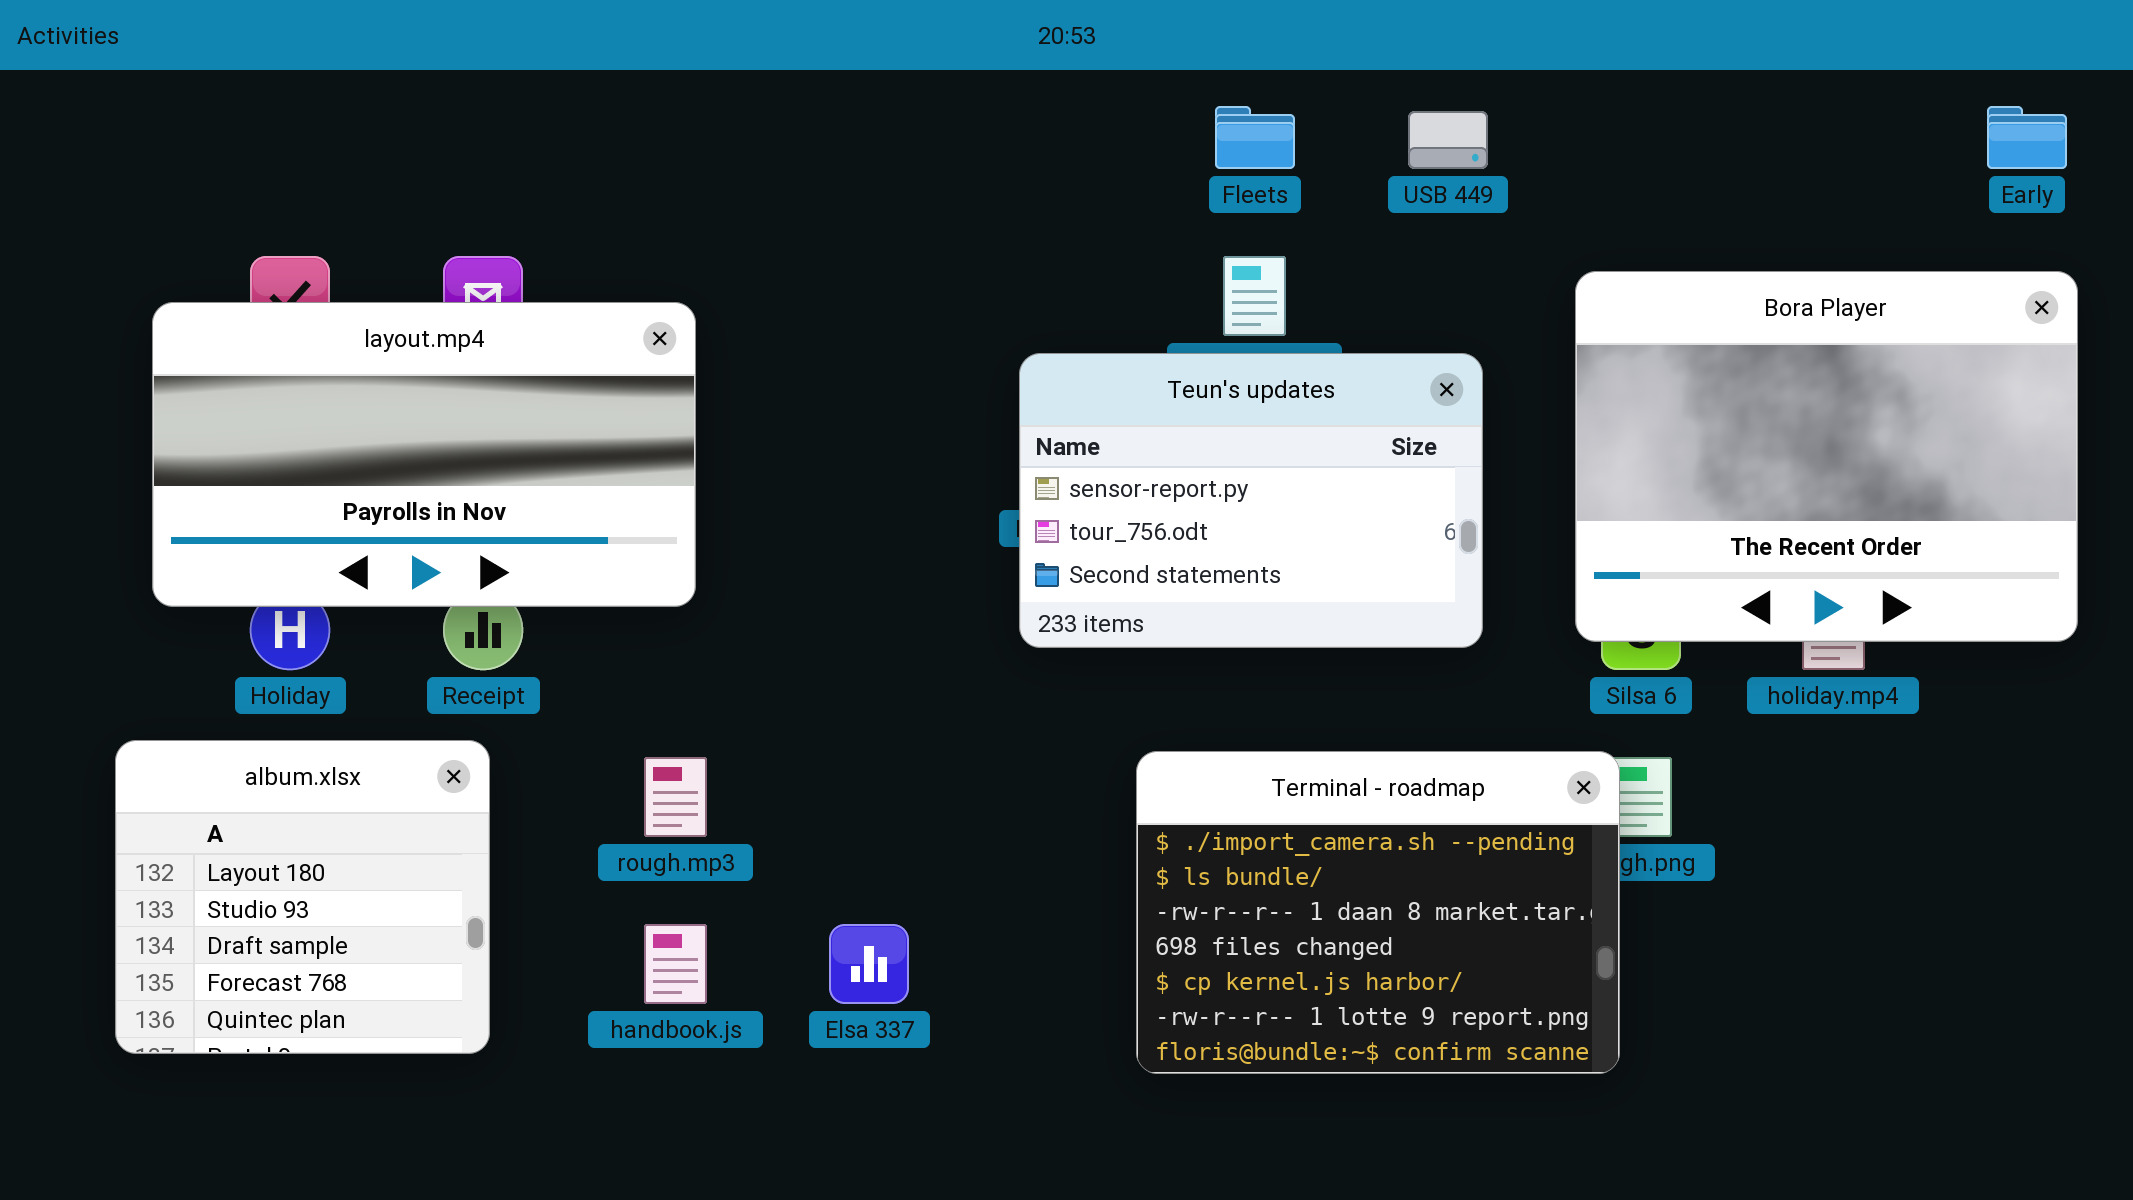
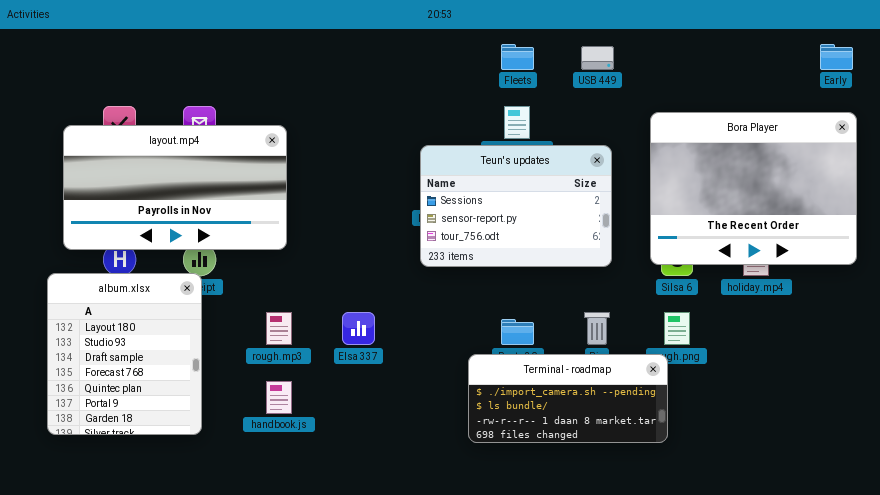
Teun's updates: [1019,353,1483,648] -> [420,145,612,267], scrolled up 1 row
album.xlsx: [115,740,490,1054] -> [47,273,202,435], resized
Terminal - roadmap: [1136,751,1620,1074] -> [468,354,668,443], resized
Elsa 337: [829,924,909,1004] -> [342,312,375,345], moved

